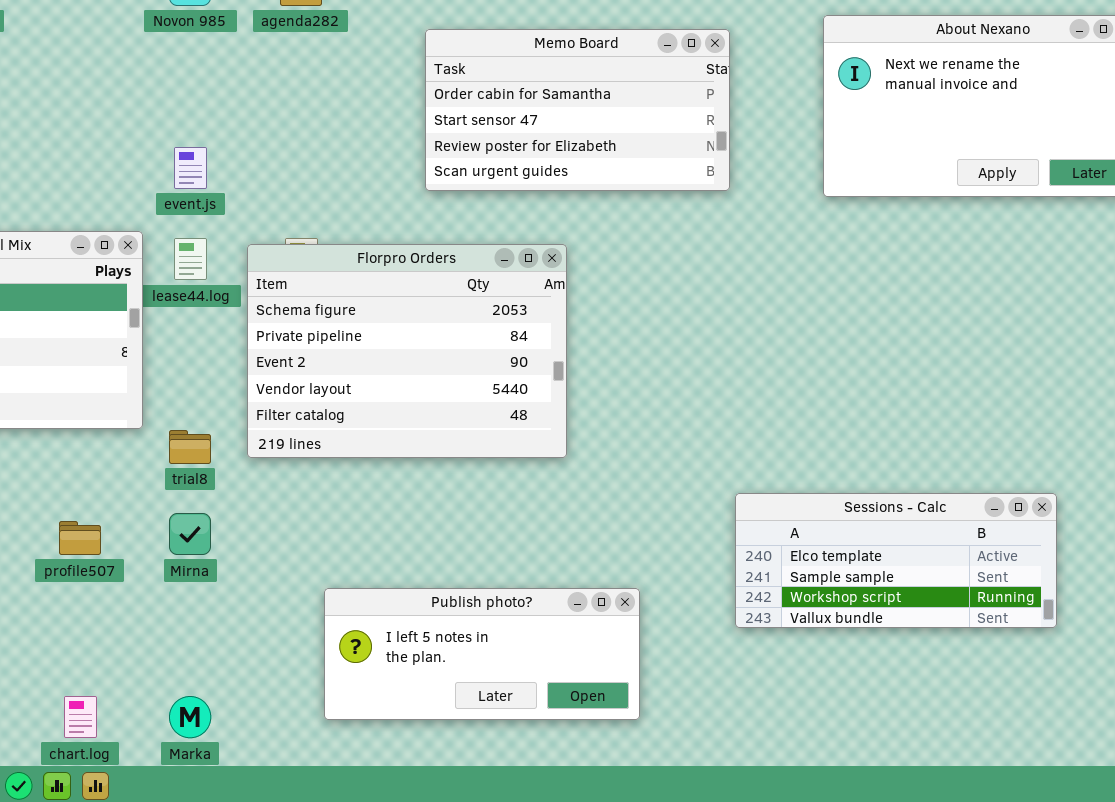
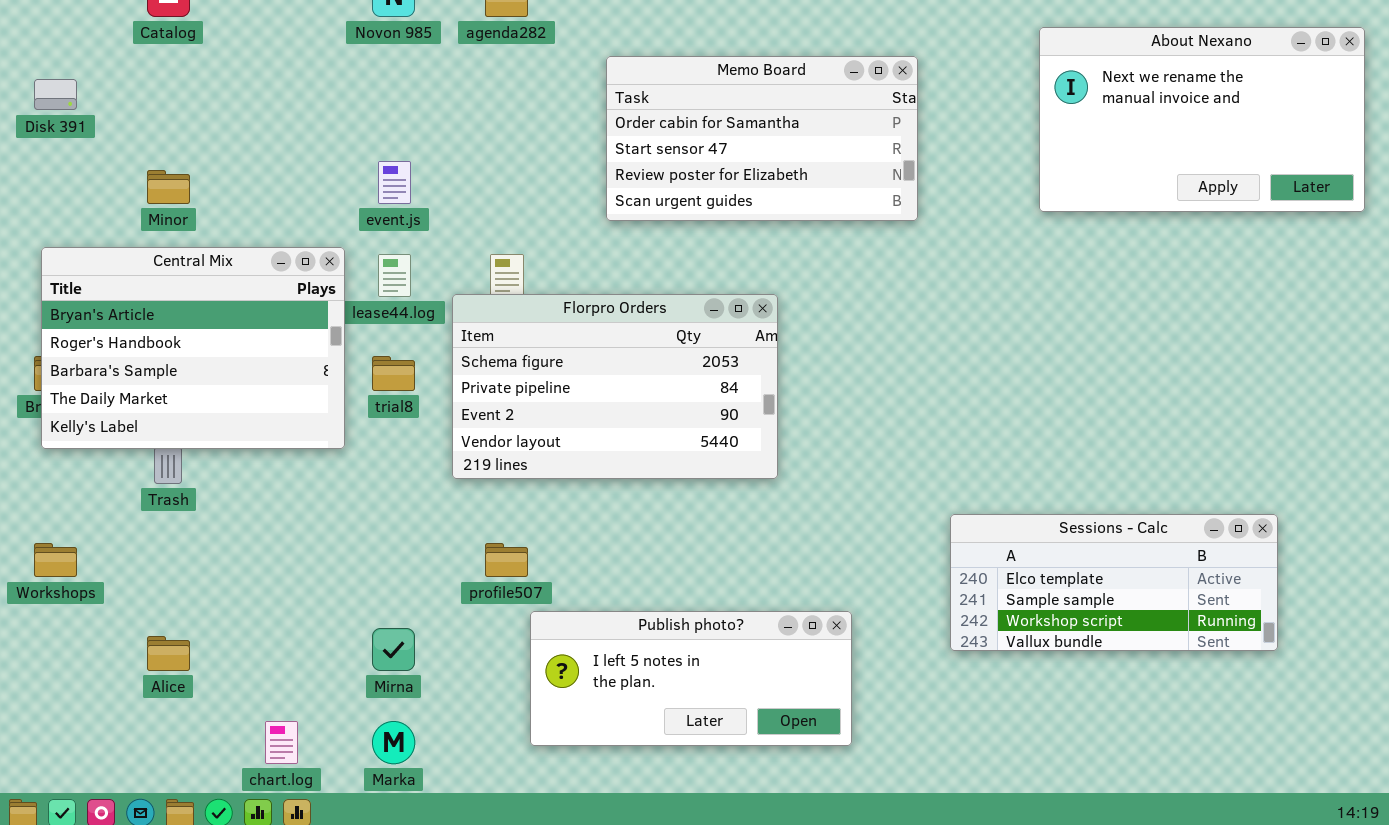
Memo Board: [425,29,730,191] -> [606,56,918,221], moved
Florpro Orders: [247,244,567,458] -> [452,294,778,479], resized
trial8: [169,430,211,464] -> [372,356,415,391], moved
Mirna: [169,513,211,555] -> [372,628,415,671], moved
profile507: [59,521,101,555] -> [485,543,528,577], moved

